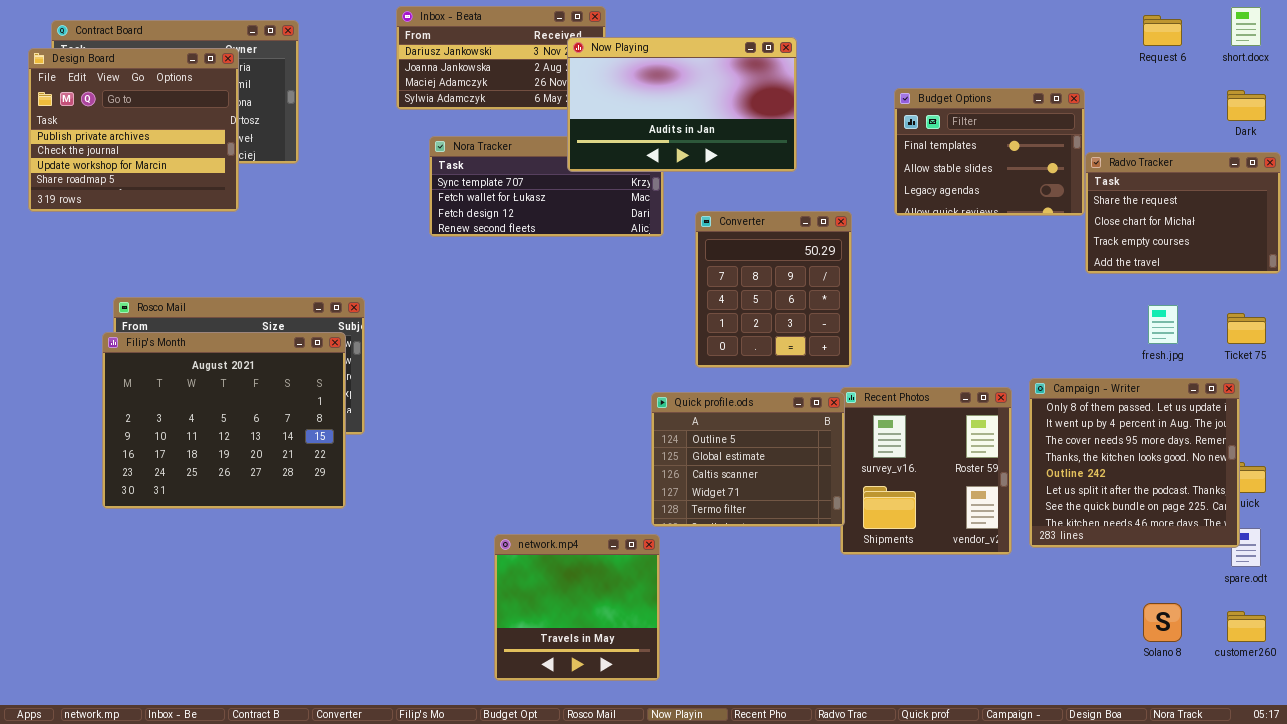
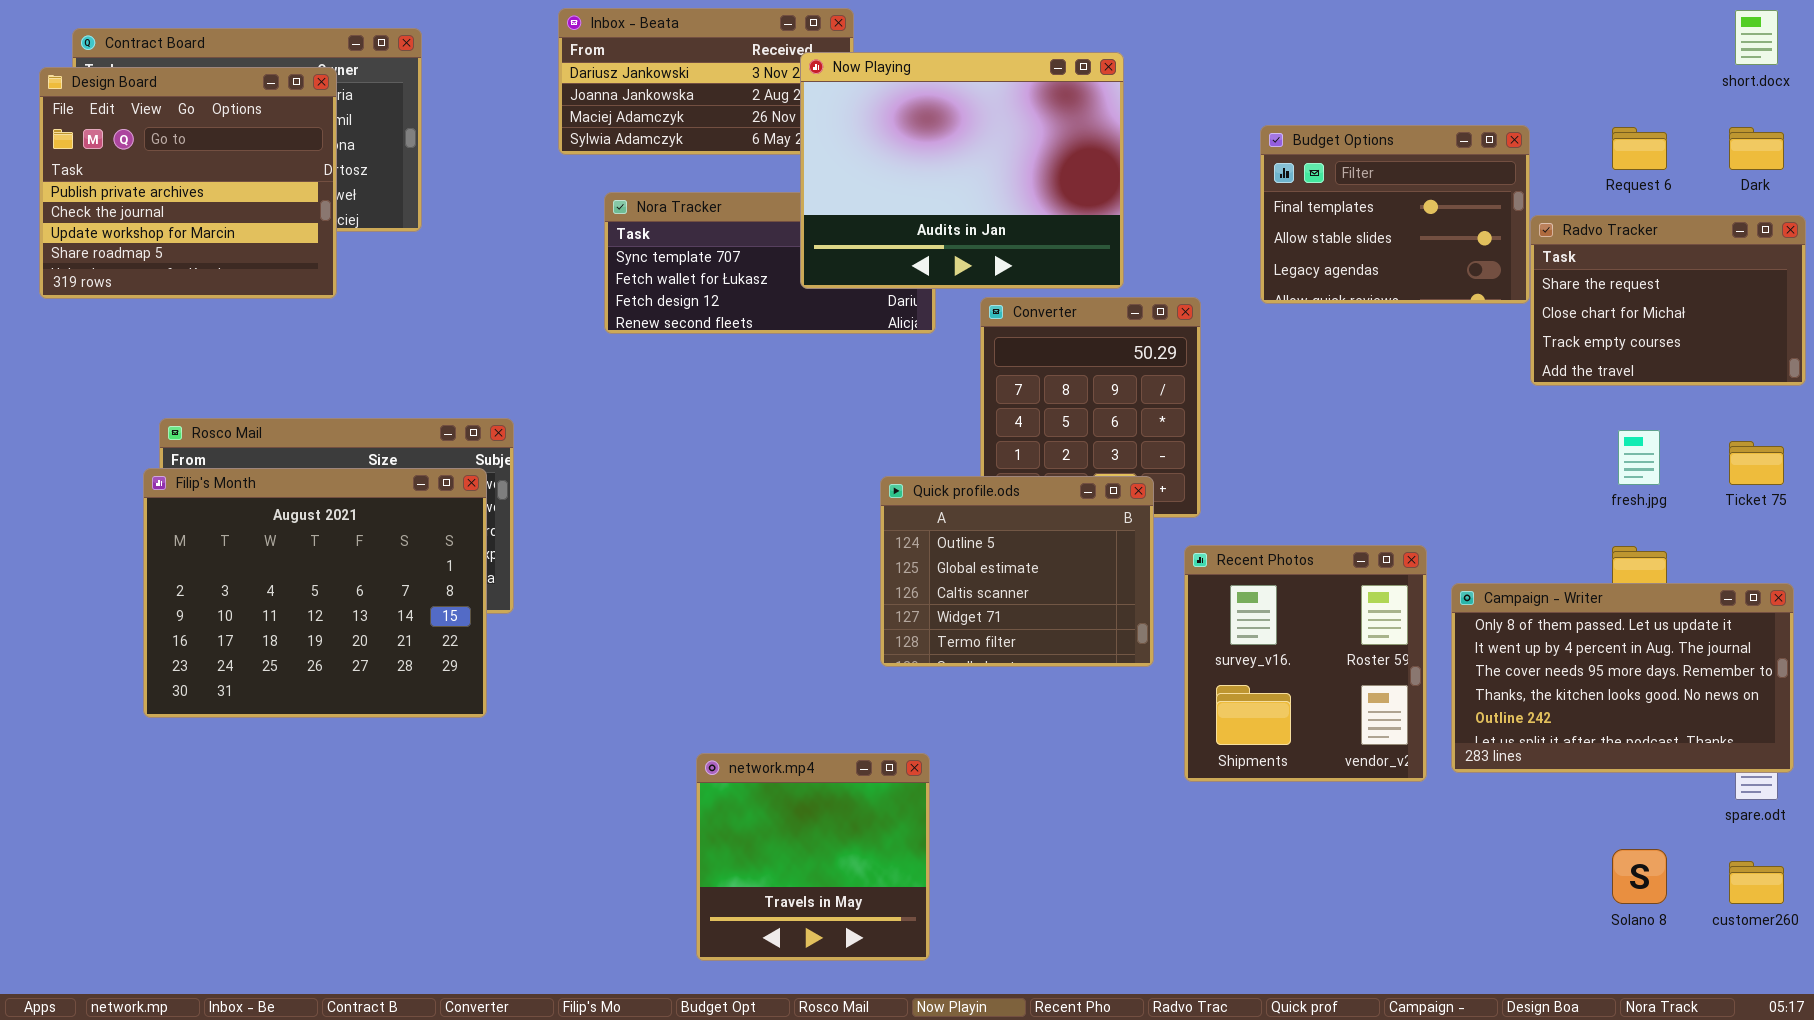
Request 6: [1143,15,1182,46] -> [1612,127,1667,170], moved
Now Playing: [567,37,797,172] -> [800,52,1124,289], resized
Campaign - Writer: [1029,378,1240,548] -> [1451,583,1794,773], resized
Quick profile.ods: [651,392,845,527] -> [880,476,1154,667], moved

